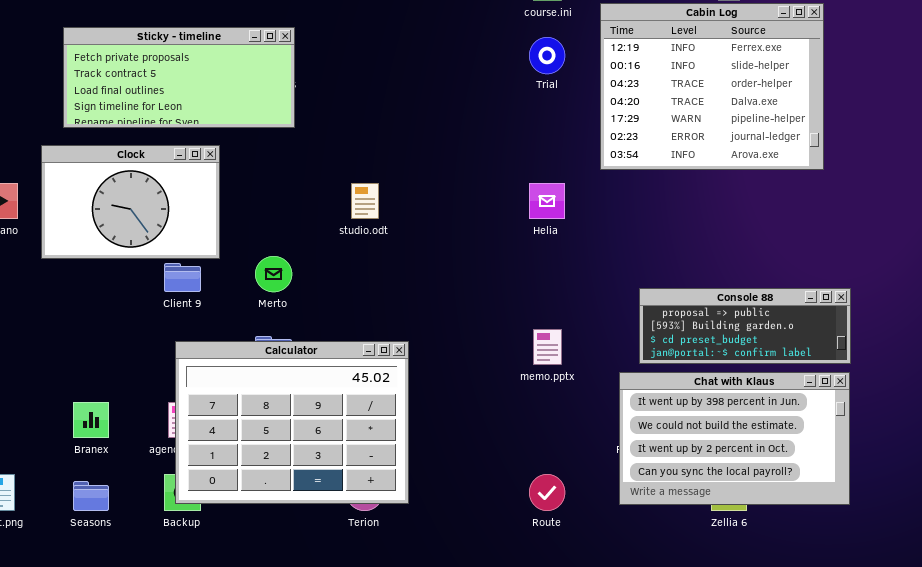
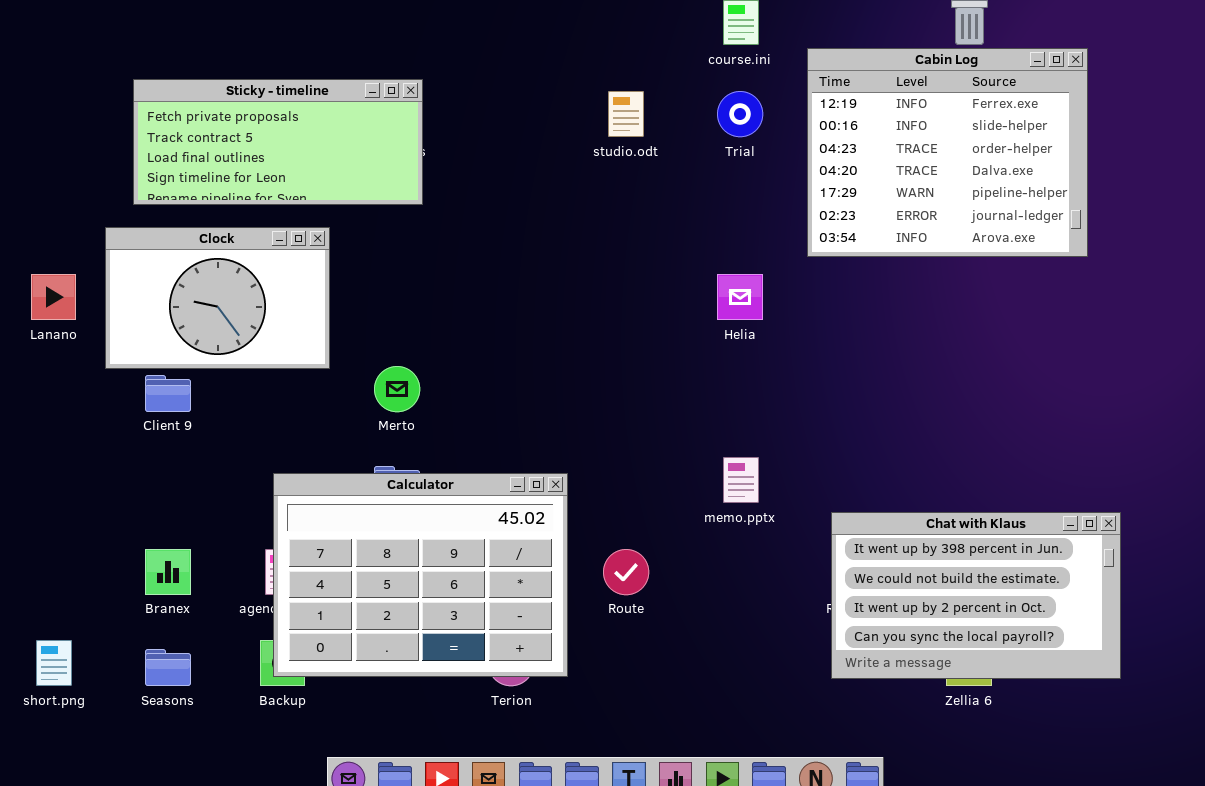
studio.odt: [351,183,379,219] -> [608,91,644,137], moved
Client 9: [164,263,201,292] -> [145,375,191,412], moved
Console 88: [639,288,851,364] -> none, closed
Route: [529,474,565,511] -> [603,549,649,595], moved

